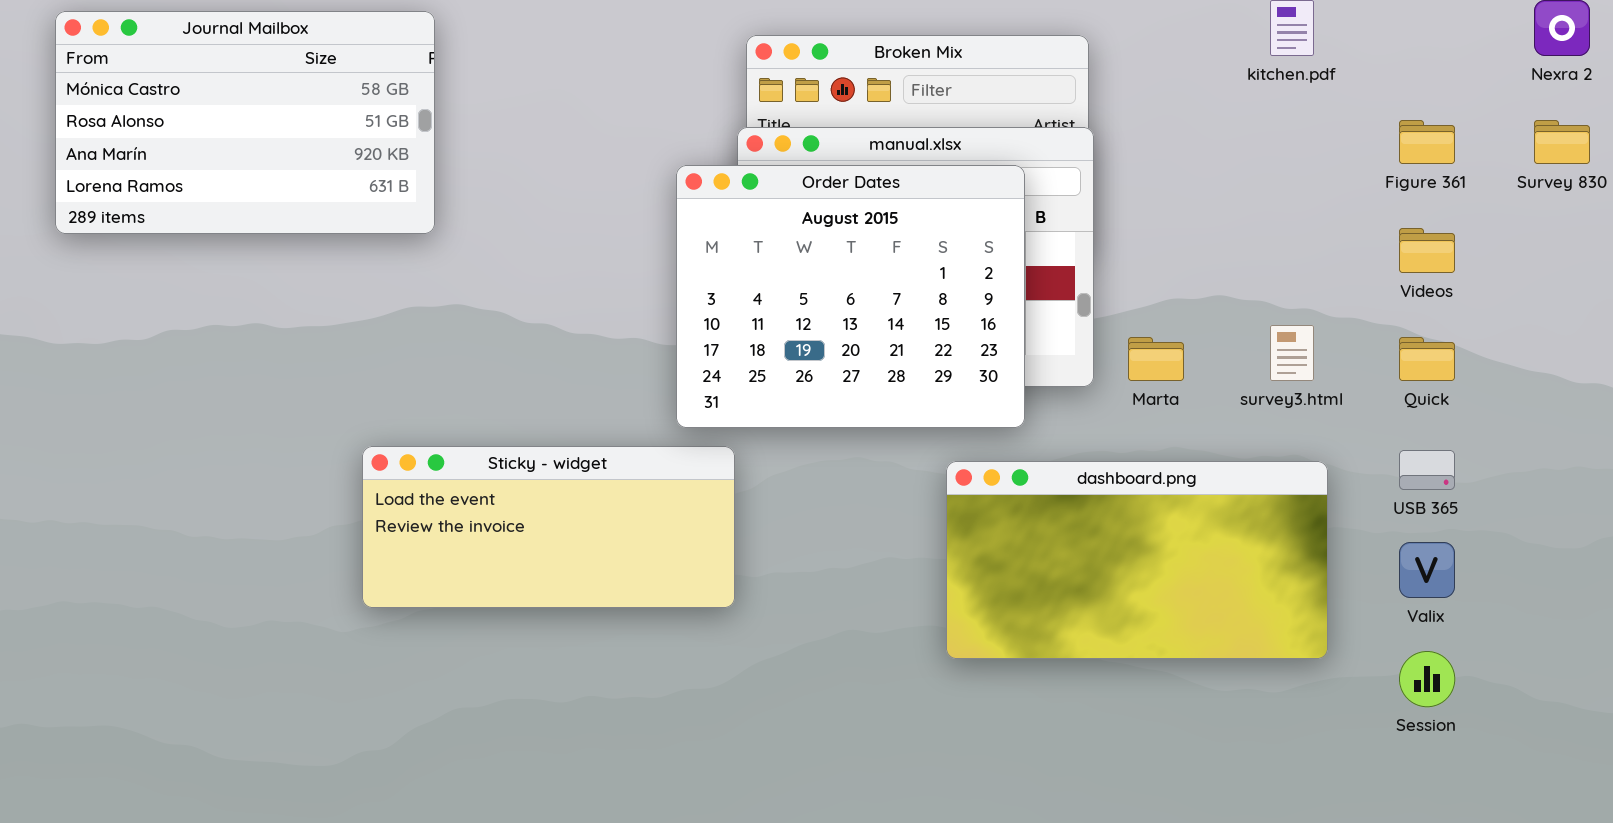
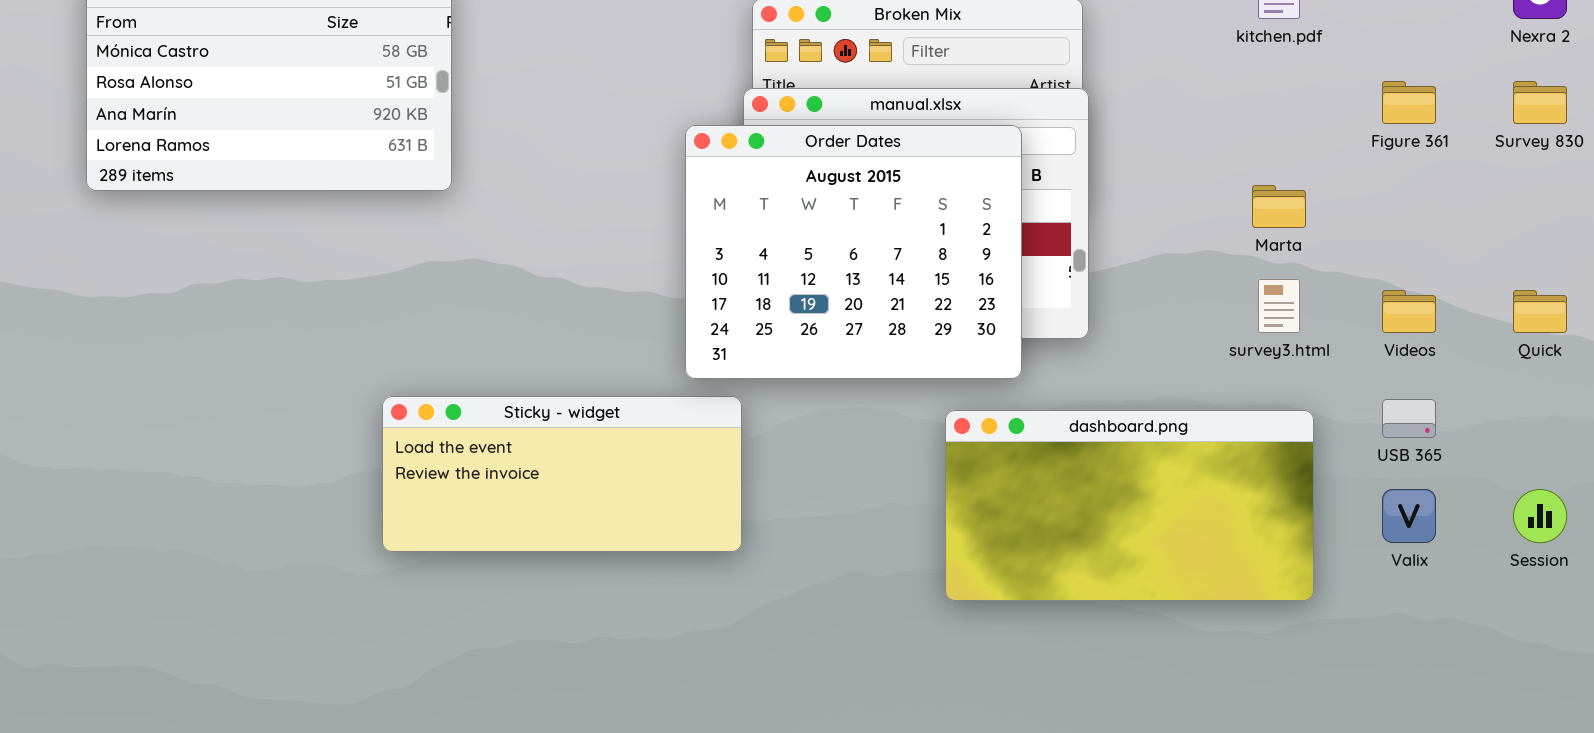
Videos: [1399,228,1455,273] -> [1382,290,1436,333], moved
Marta: [1128,337,1184,381] -> [1252,185,1306,228], moved
Quick: [1399,337,1455,381] -> [1513,290,1567,333], moved
Session: [1399,651,1455,707] -> [1513,489,1567,543], moved

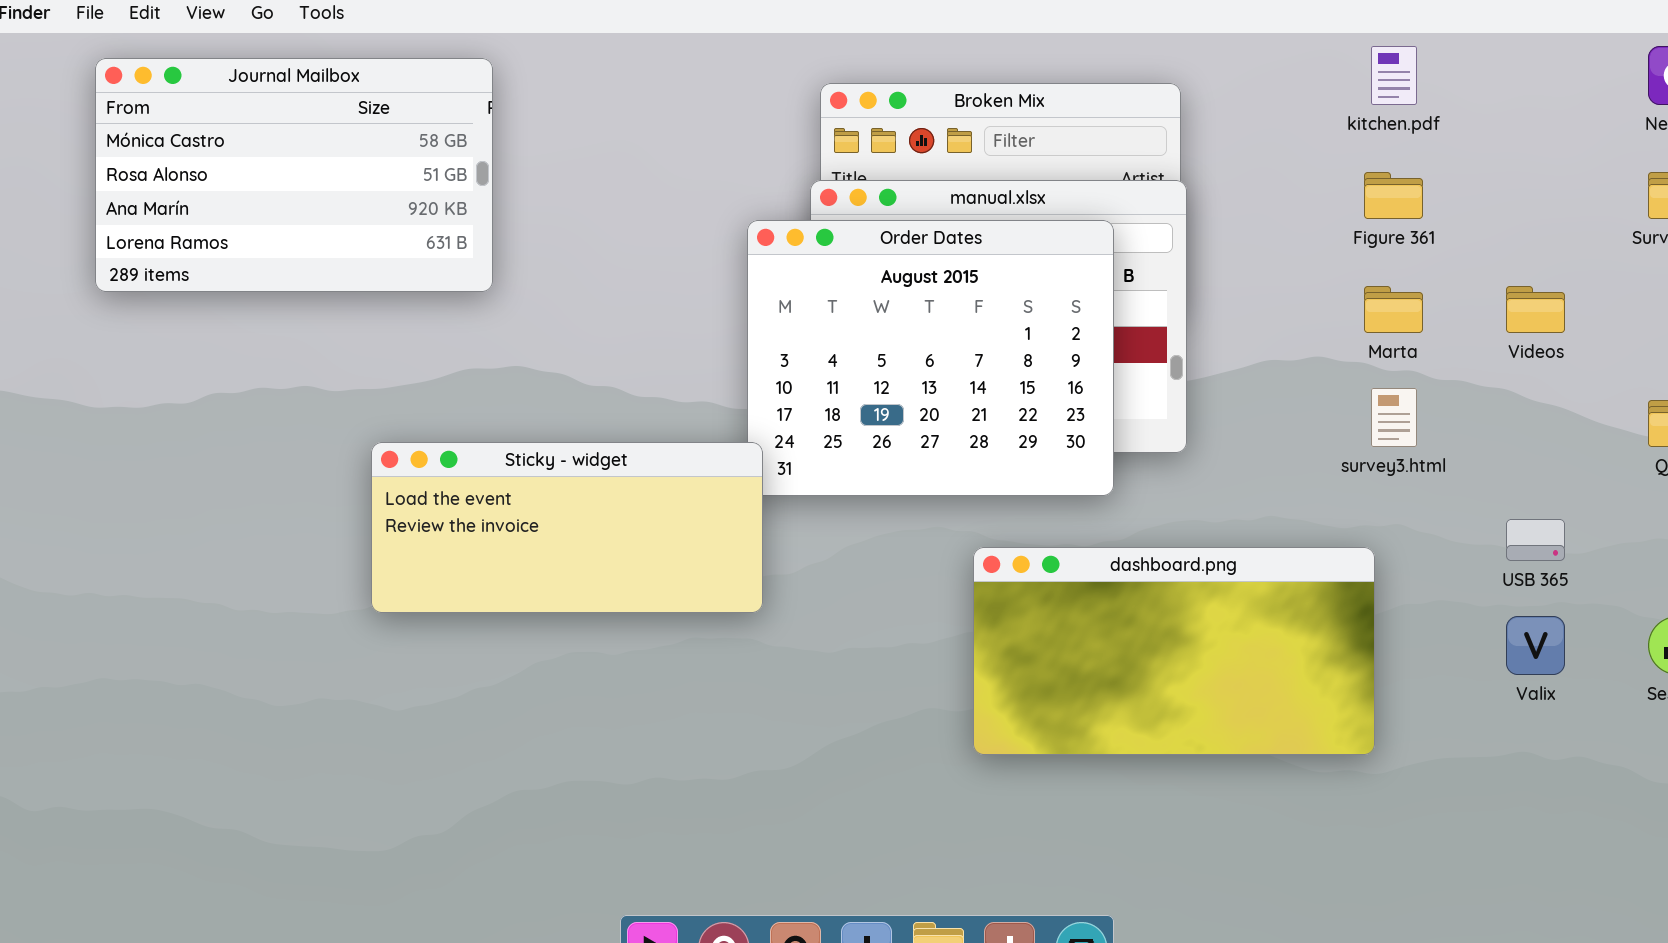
Figure 361: [1382,81,1436,124] -> [1364,172,1423,219], moved
Videos: [1382,290,1436,333] -> [1506,286,1565,333], moved
Sticky - widget: [382,396,742,552] -> [371,442,763,613], moved
dashboard.png: [945,410,1314,601] -> [973,547,1375,755], moved

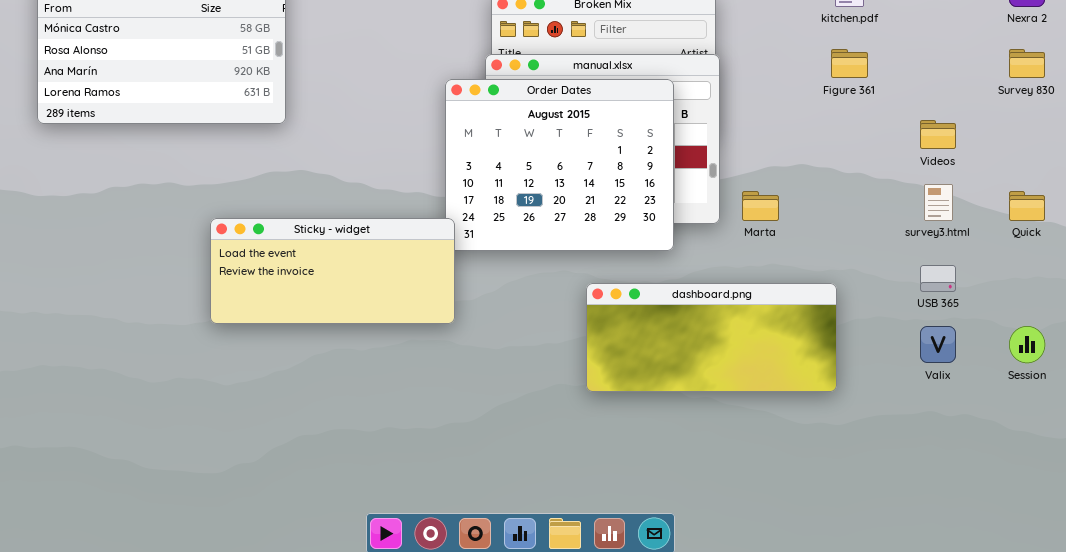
Marta: [1364,286,1423,333] -> [742,191,779,221], moved
survey3.html: [1371,388,1417,447] -> [924,184,953,221], moved
dashboard.png: [973,547,1375,755] -> [586,283,837,392], resized

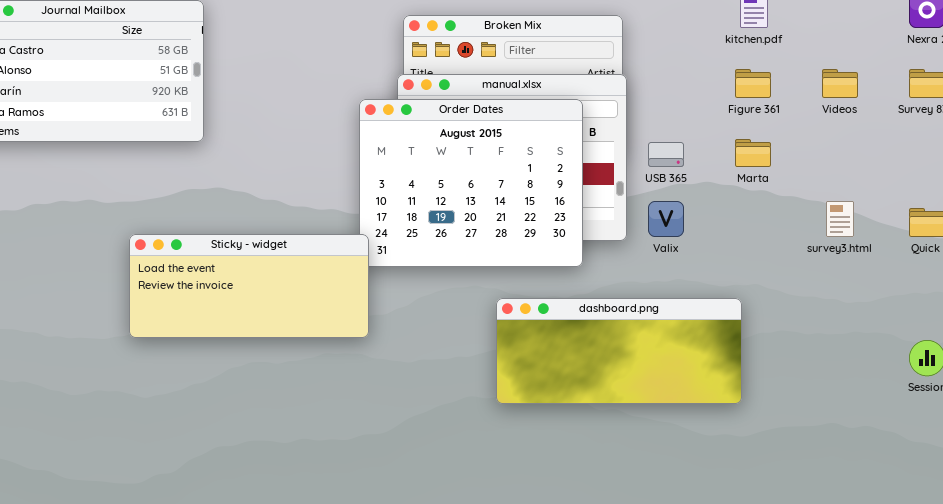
Videos: [920,120,956,149] -> [822,69,858,98], moved
Marta: [742,191,779,221] -> [735,139,771,167], moved
USB 365: [920,265,956,292] -> [648,142,684,167], moved
Valix: [920,326,956,363] -> [648,201,684,237], moved

